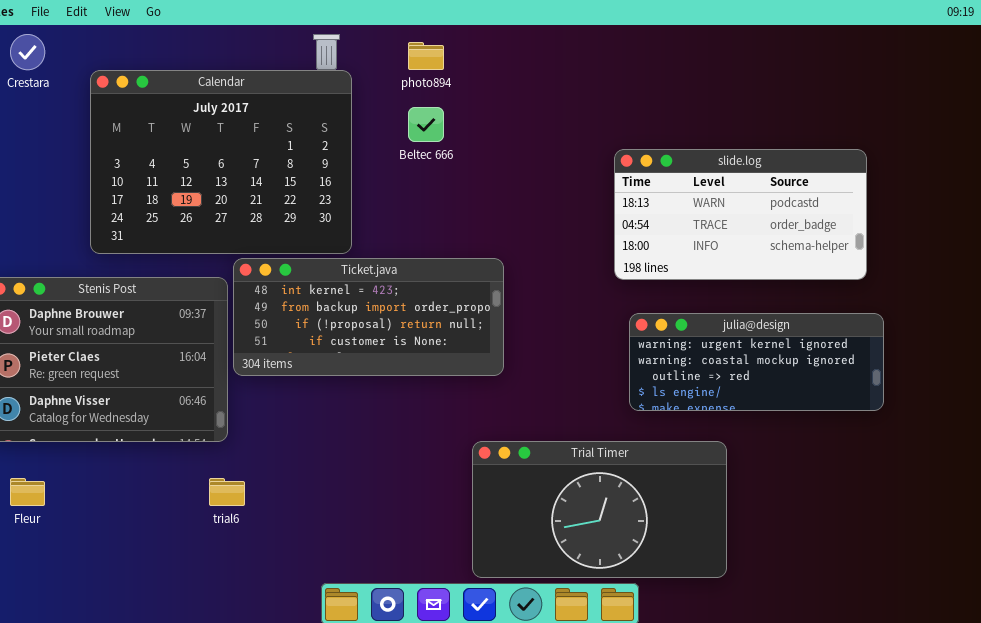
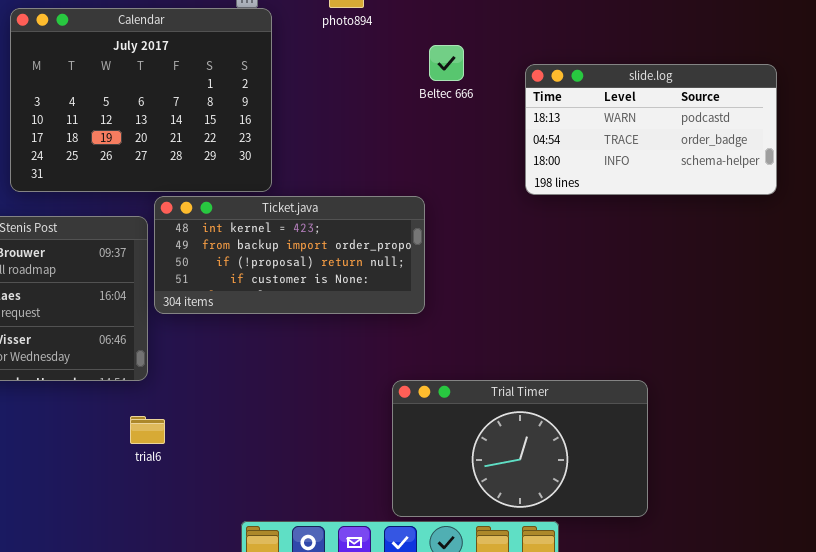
Beltec 666: [408,107,444,142] -> [429,45,464,81], moved
slide.log: [614,149,867,280] -> [525,64,777,195], moved
julia@design: [629,313,884,411] -> none, closed

